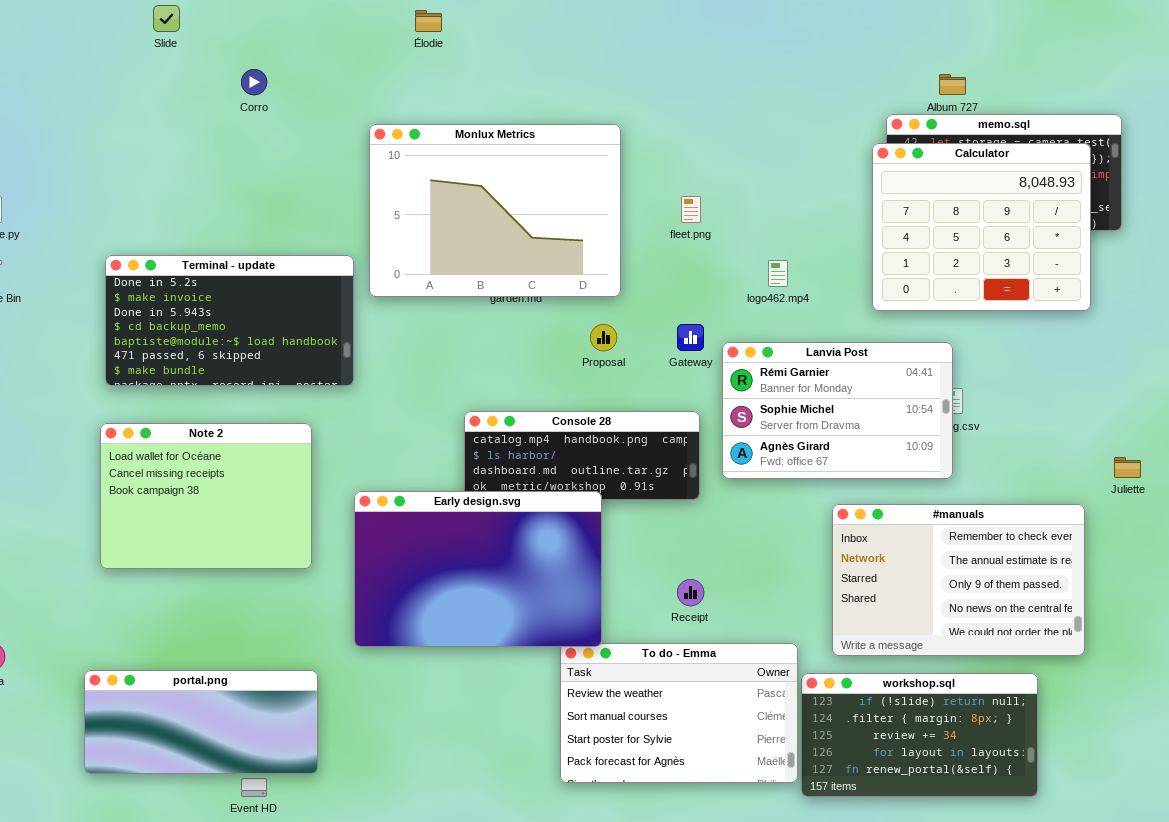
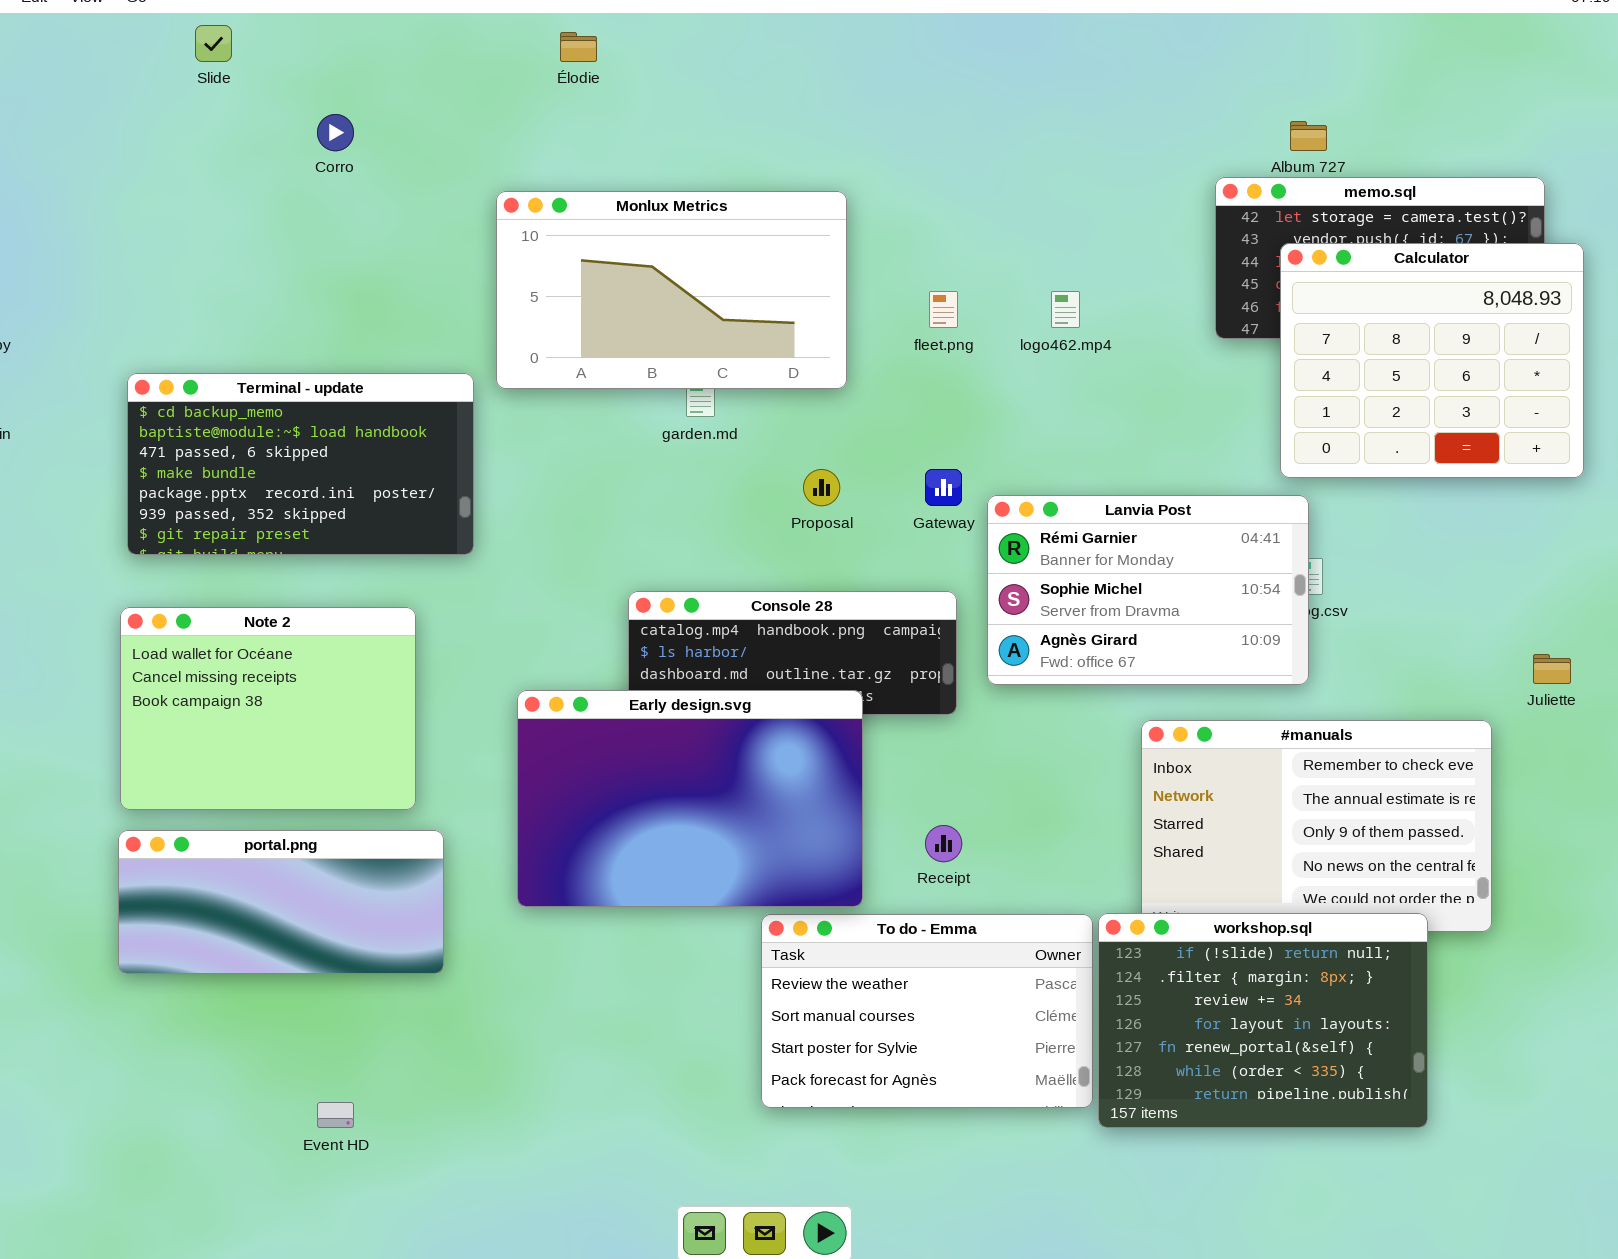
Monlux Metrics: [369,124,621,297] -> [496,191,847,389], resized
Calculator: [872,143,1091,311] -> [1280,243,1584,478], moved
Terminal - update: [105,255,354,386] -> [127,373,474,555], scrolled down 3 rows
logo462.mp4: [768,260,788,287] -> [1051,291,1080,328], moved
Early design.svg: [354,491,602,647] -> [517,690,863,907], moved
portal.png: [84,670,318,774] -> [118,830,444,974], moved
workshop.sql: [801,673,1038,797] -> [1098,913,1428,1128], resized

